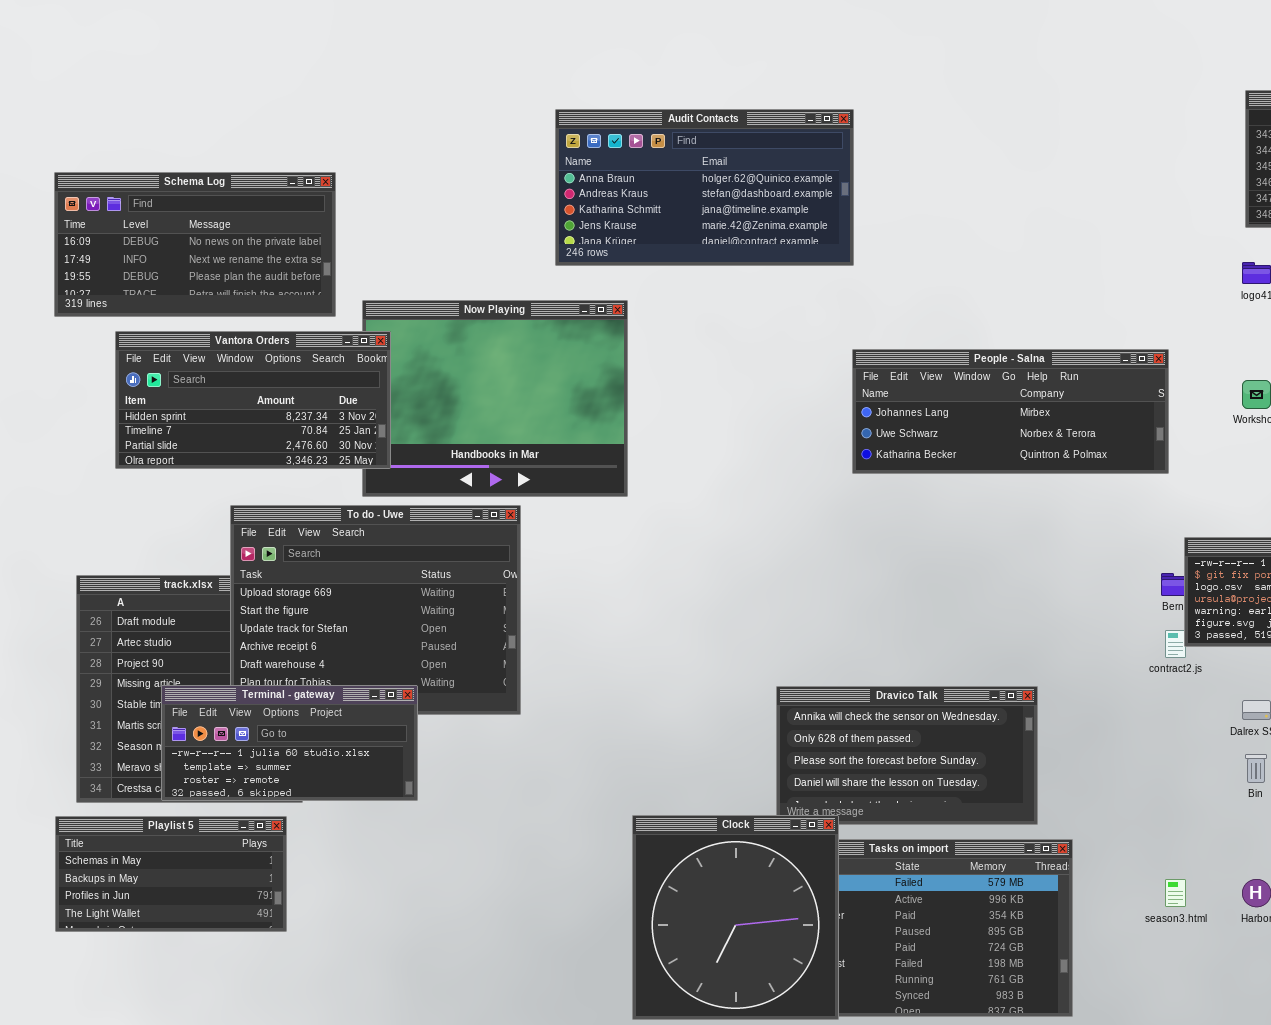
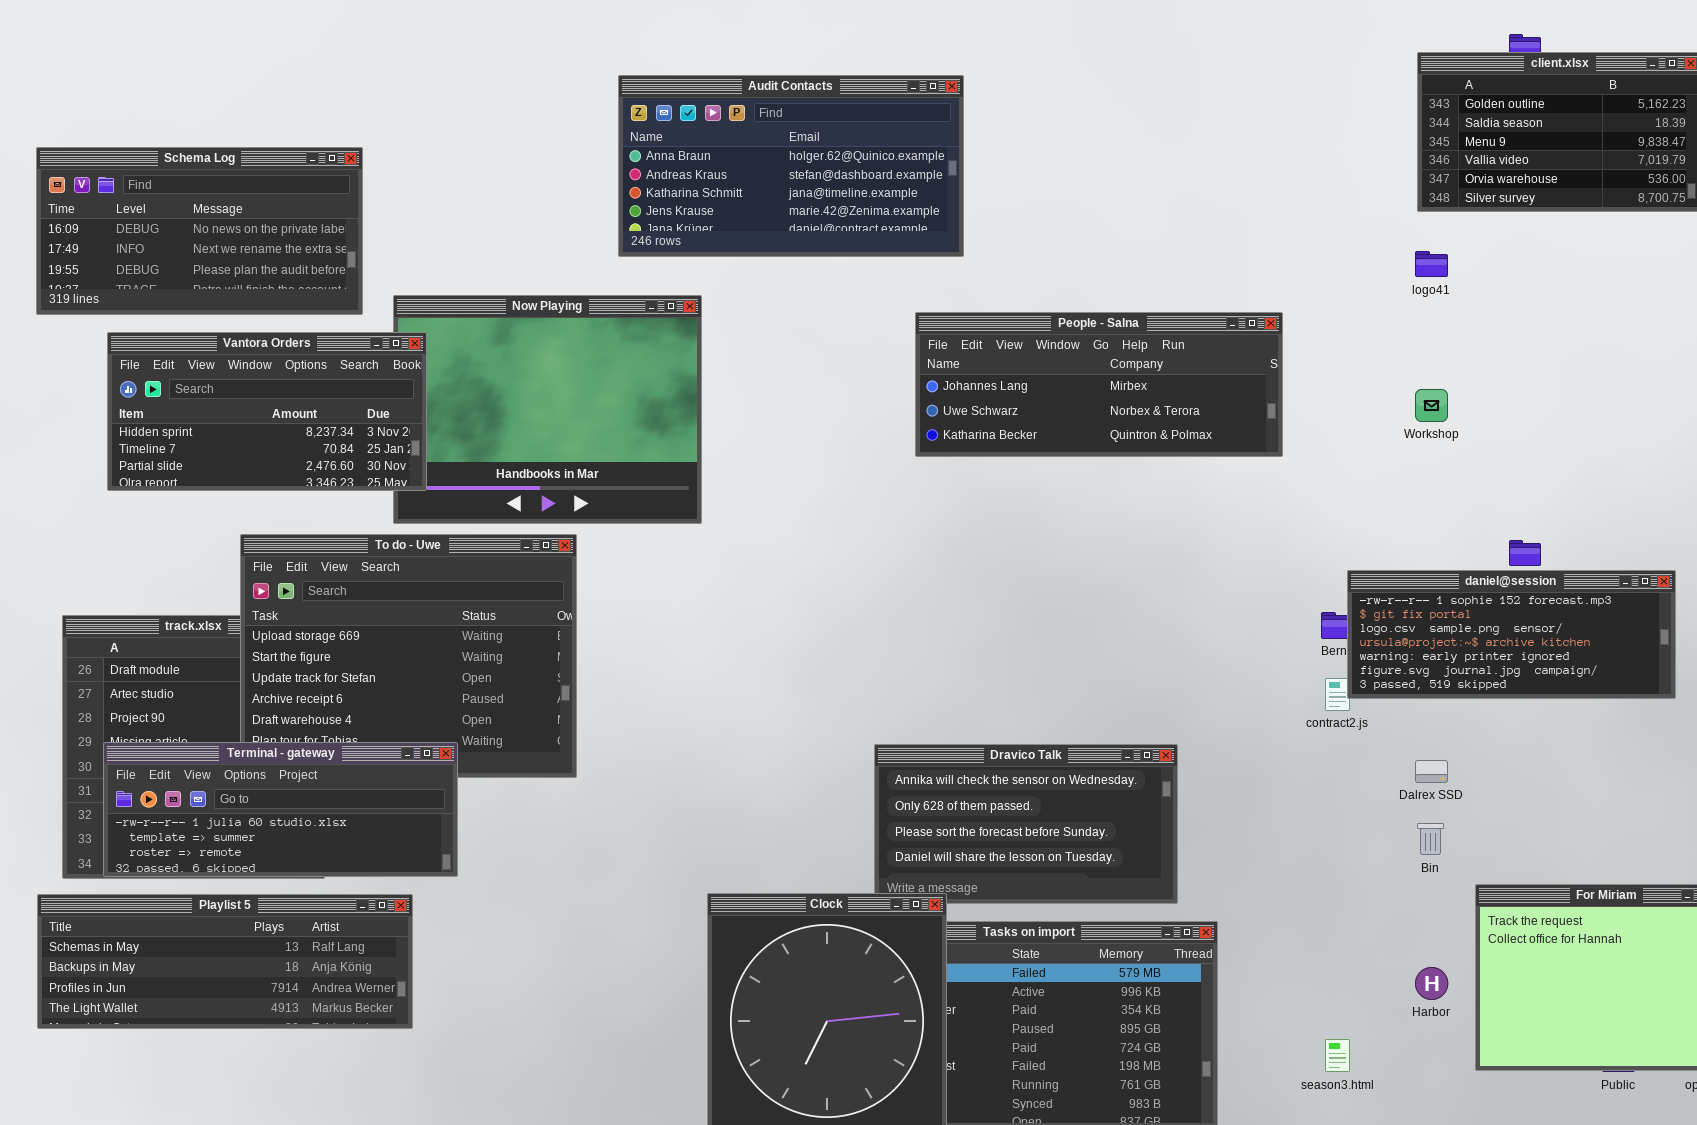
People - Salna: [852,349,1169,474] -> [915,312,1283,457], moved
Terminal - gateway: [161,685,418,801] -> [103,742,458,877], resized
Playlist 5: [55,816,287,932] -> [37,894,413,1029], resized
season3.html: [1165,879,1186,907] -> [1325,1039,1350,1072], moved

